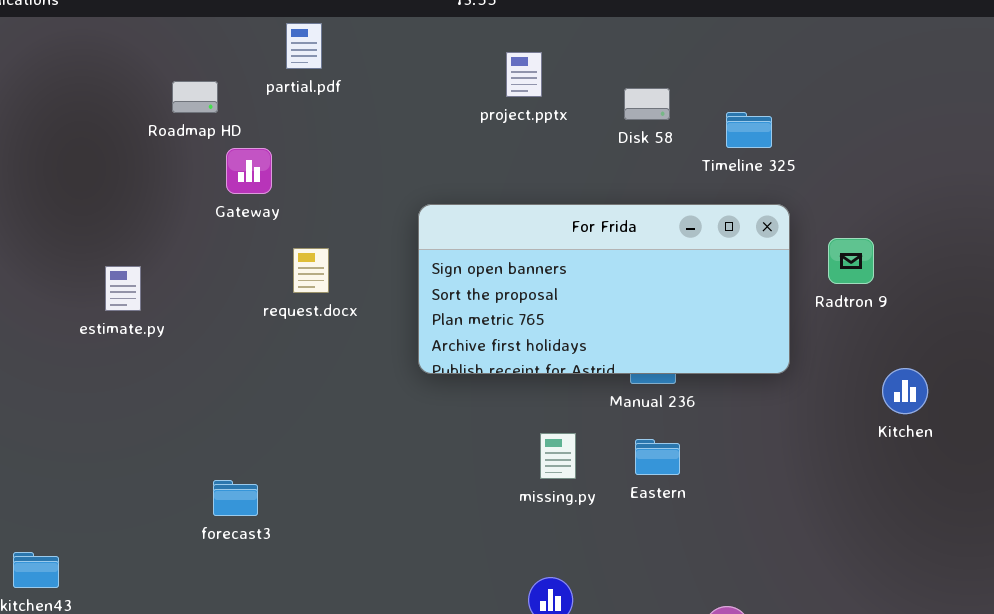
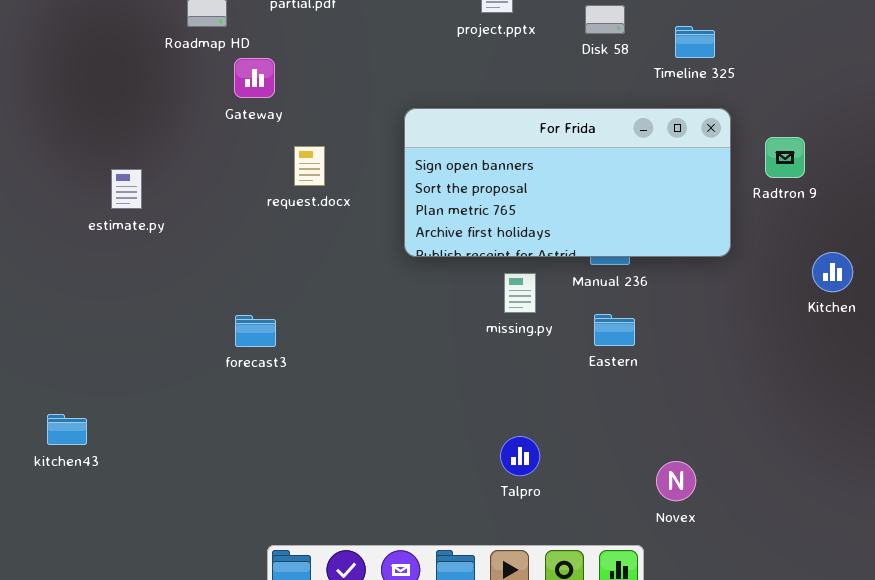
estimate.py: [105,266,141,311] -> [111,169,142,209], moved
missing.py: [540,433,576,479] -> [504,273,536,313], moved
forecast3: [213,480,258,516] -> [235,315,276,347], moved

